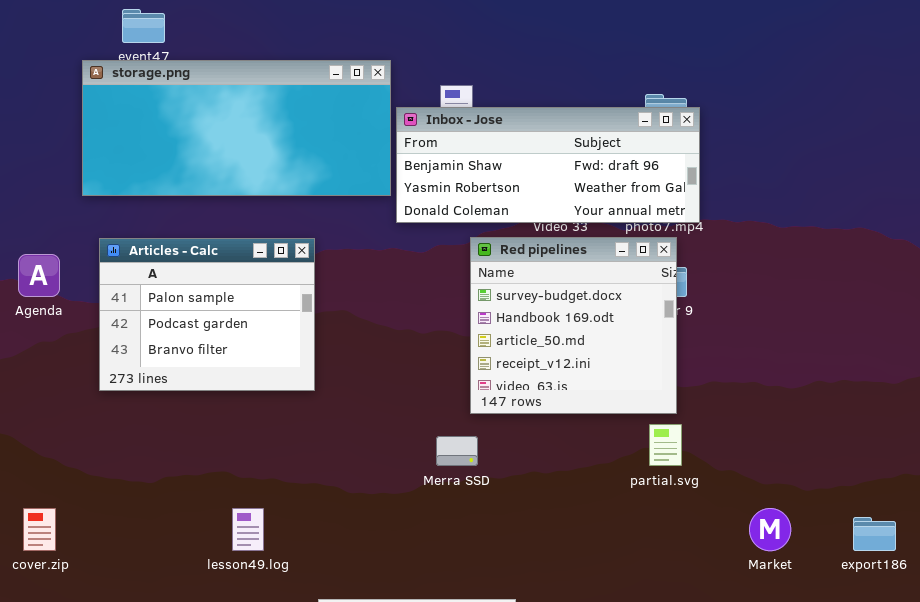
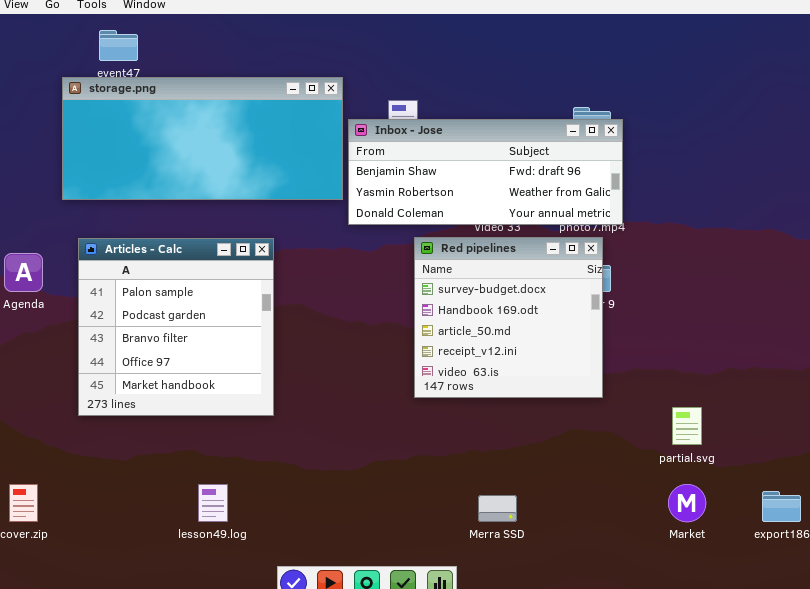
Articles - Calc: [99,238,315,391] -> [78,238,274,416], resized
partial.svg: [649,424,682,466] -> [672,407,702,445], moved
Merra SSD: [436,436,478,466] -> [478,495,517,522], moved

